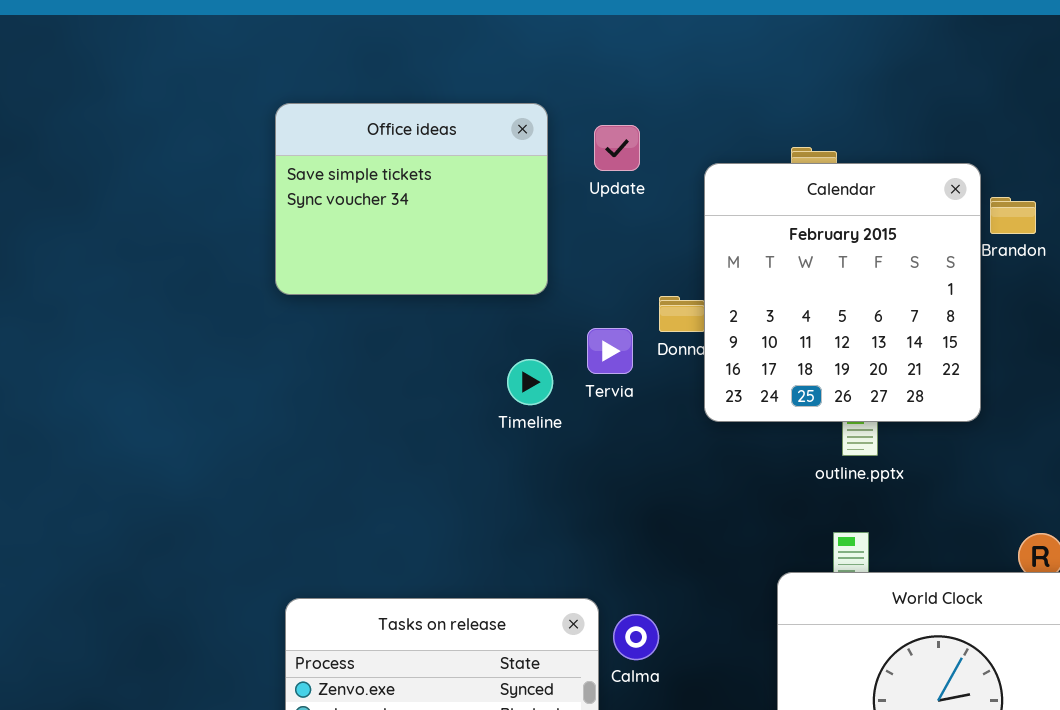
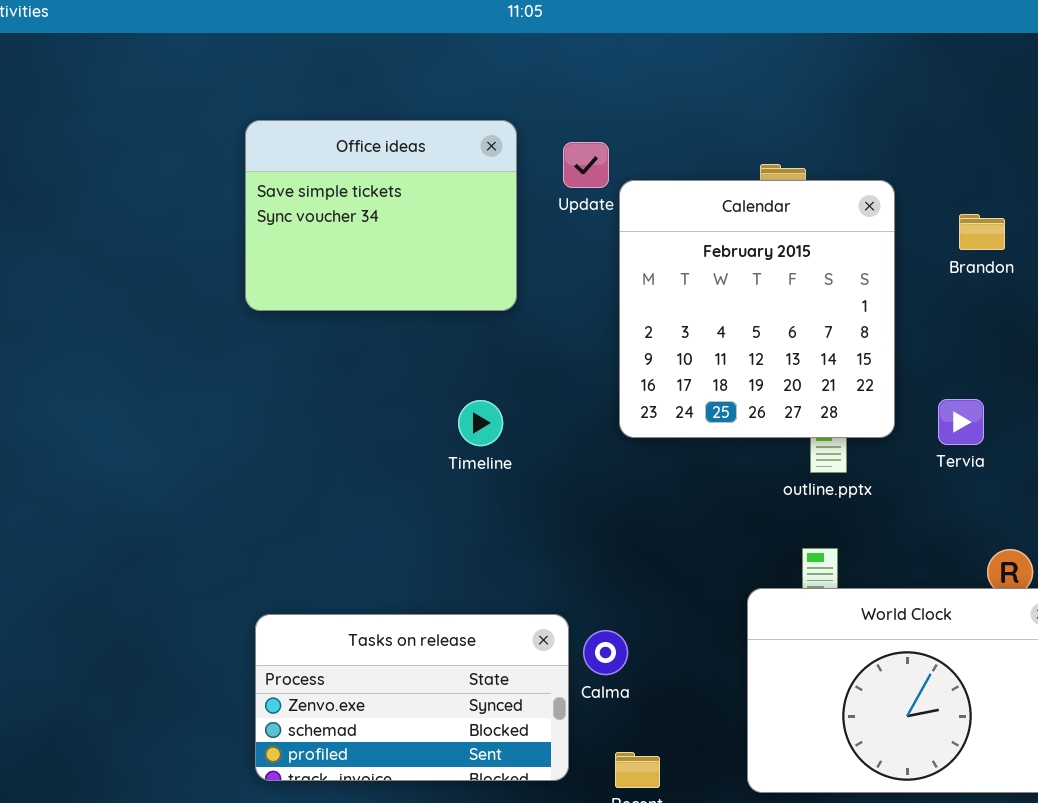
Calendar: [704,163,981,422] -> [619,180,895,438], moved
Tervia: [587,328,633,374] -> [938,399,984,445], moved
Timeline: [507,359,553,405] -> [458,400,503,446], moved

